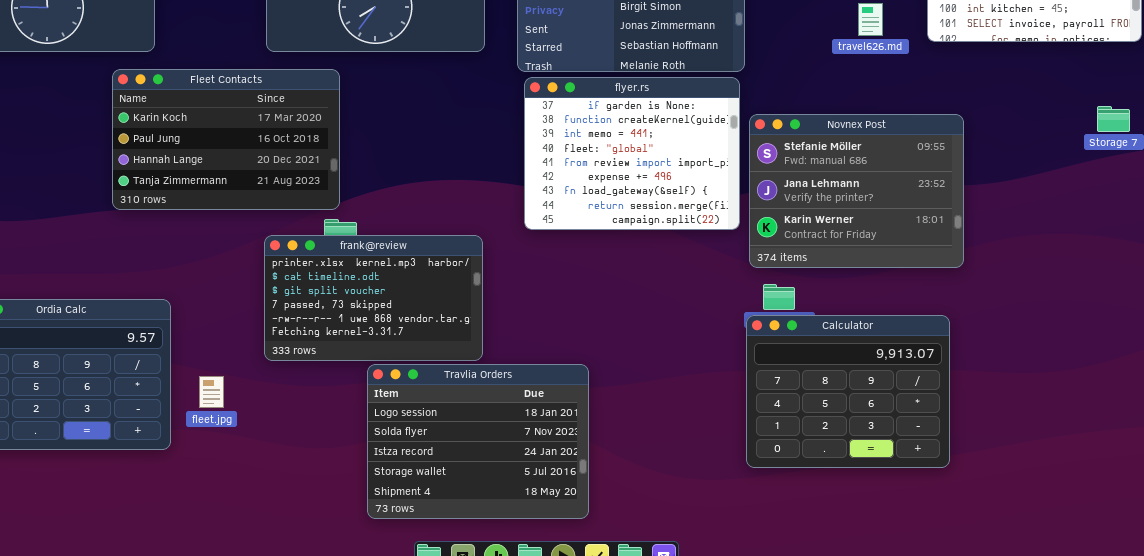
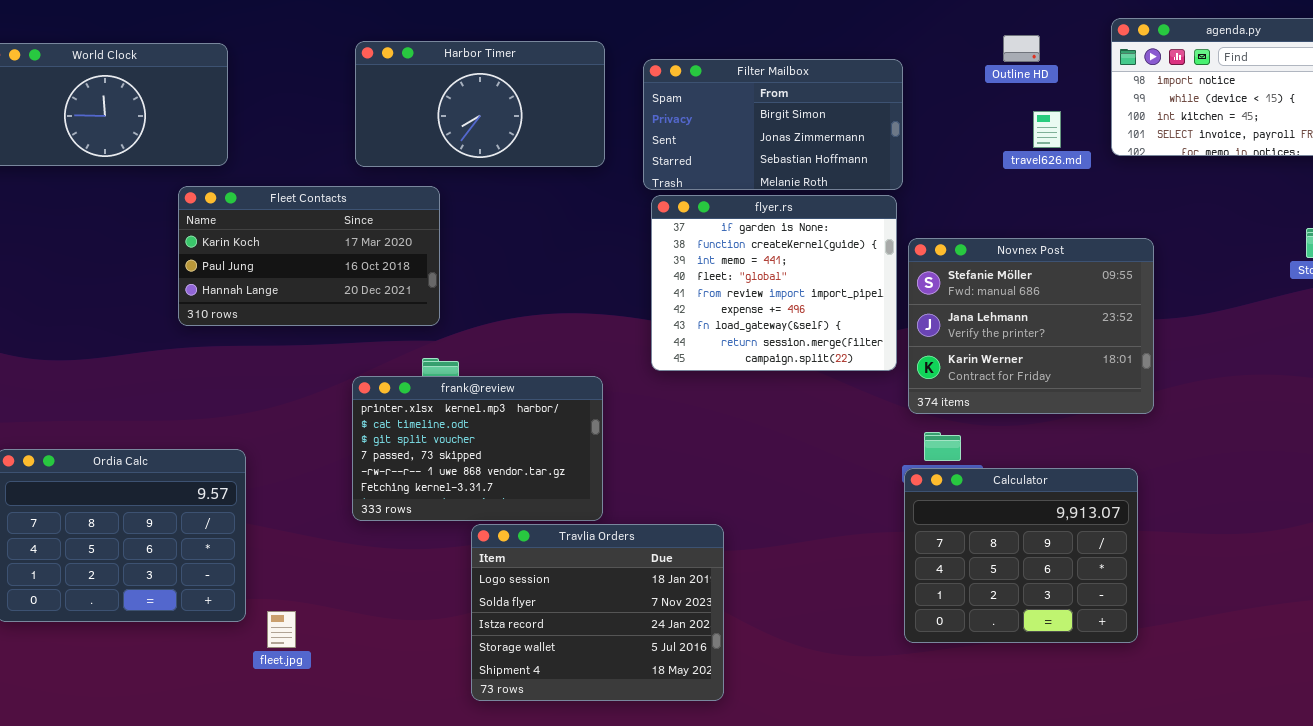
Fleet Contacts: [112,69,340,210] -> [178,186,440,326], resized
fleet.jpg: [199,376,224,408] -> [267,611,296,648], moved

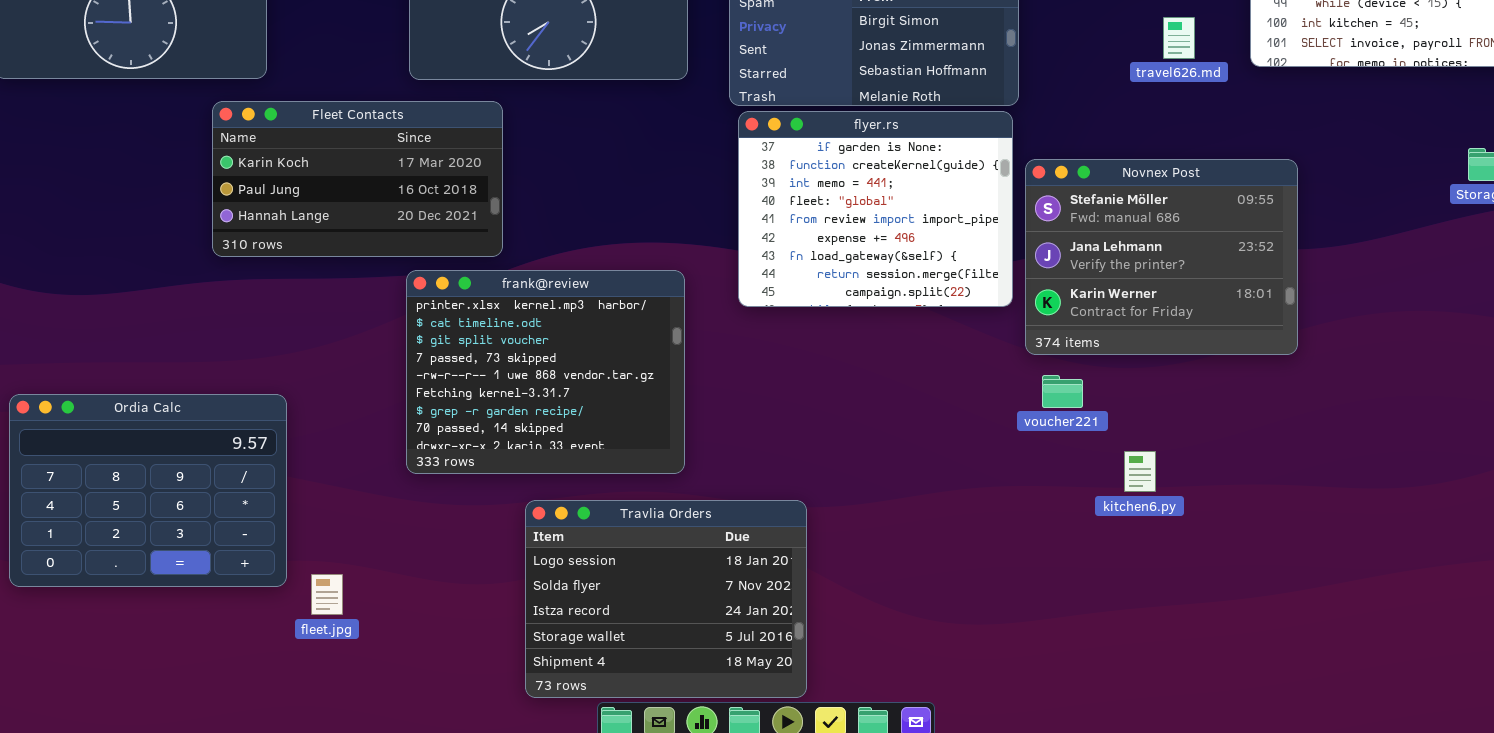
frank@review: [352,376,603,521] -> [406,270,685,474], resized
Calculator: [904,468,1138,643] -> none, closed
Travlia Orders: [471,524,724,701] -> [525,500,807,698], moved

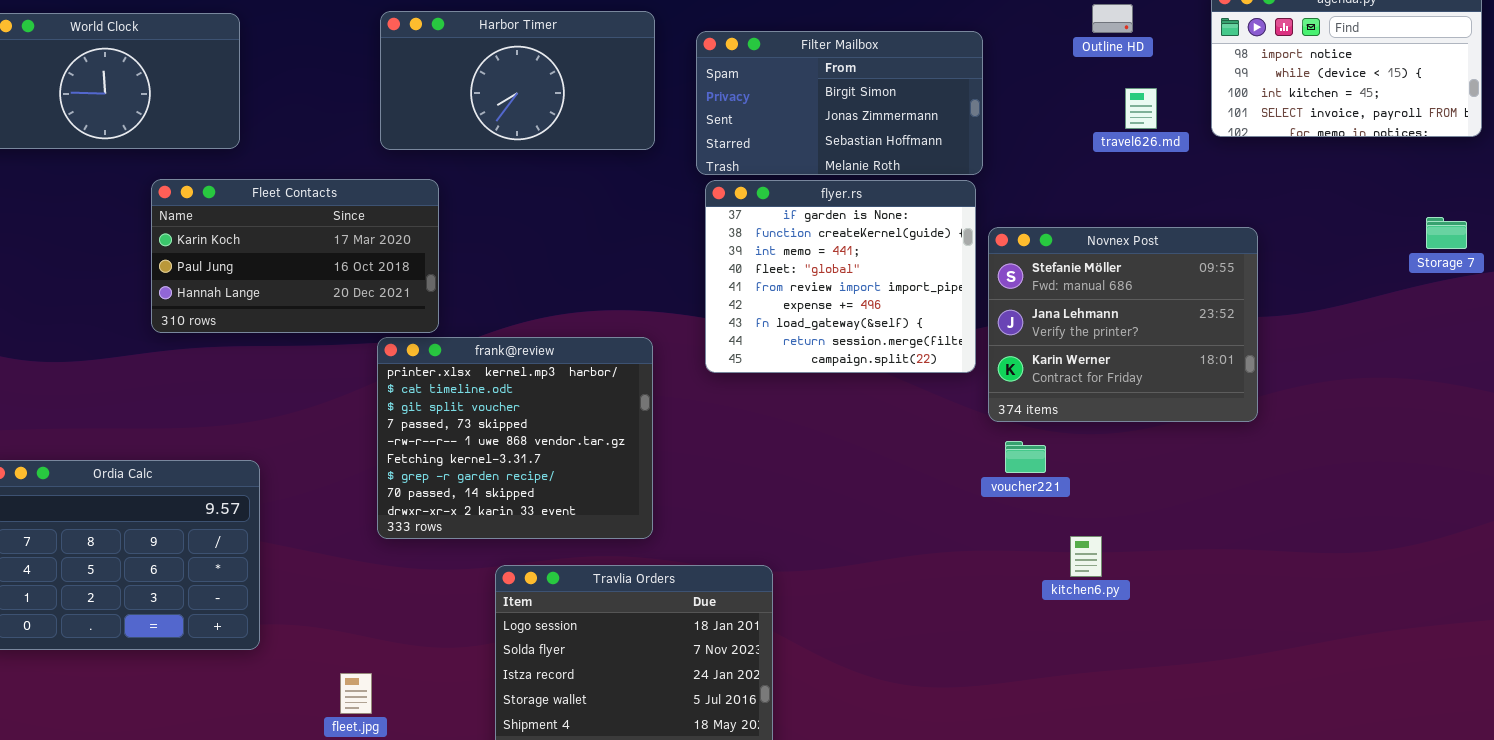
Fleet Contacts: [212,101,503,257] -> [151,179,439,333], moved
kitchen6.py: [1124,451,1156,492] -> [1070,536,1102,577], moved
fleet.jpg: [311,574,343,615] -> [340,673,372,714], moved

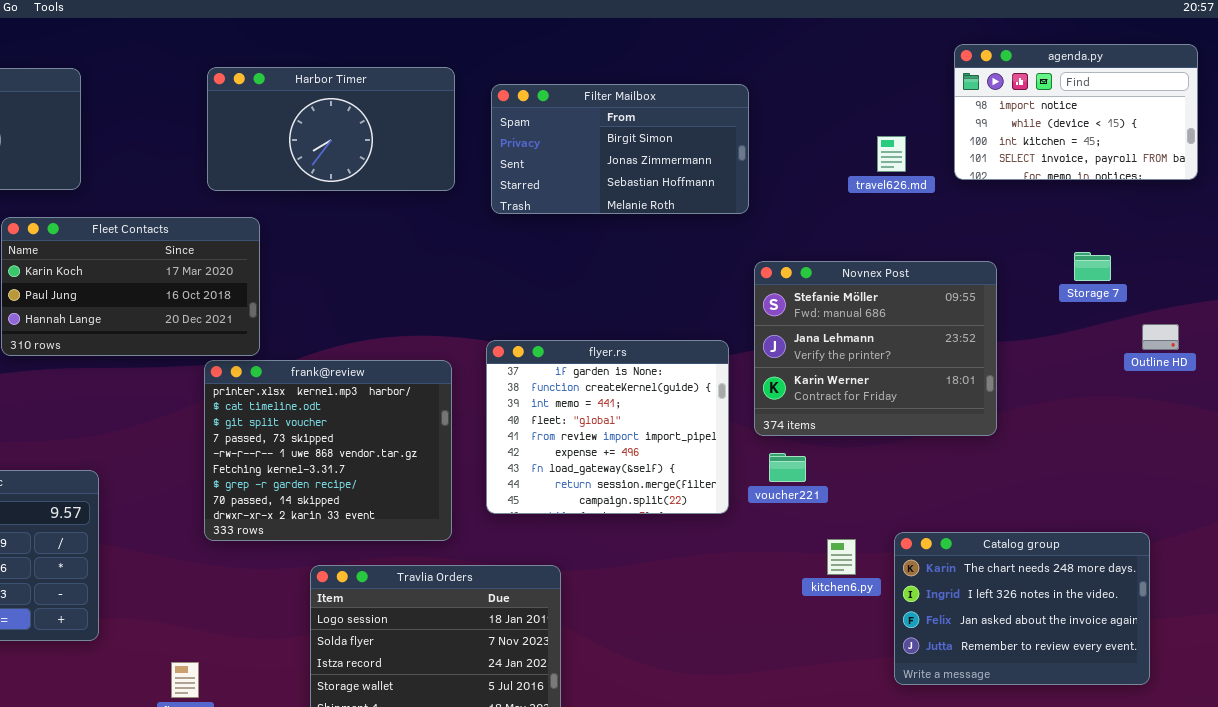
Outline HD: [1092,4,1133,33] -> [1142,324,1179,350], moved
flyer.rs: [705,180,976,373] -> [486,340,729,514], moved
Storage 7: [1426,217,1467,249] -> [1074,252,1111,281], moved
Catalog group: none -> [894,532,1150,685], opened

